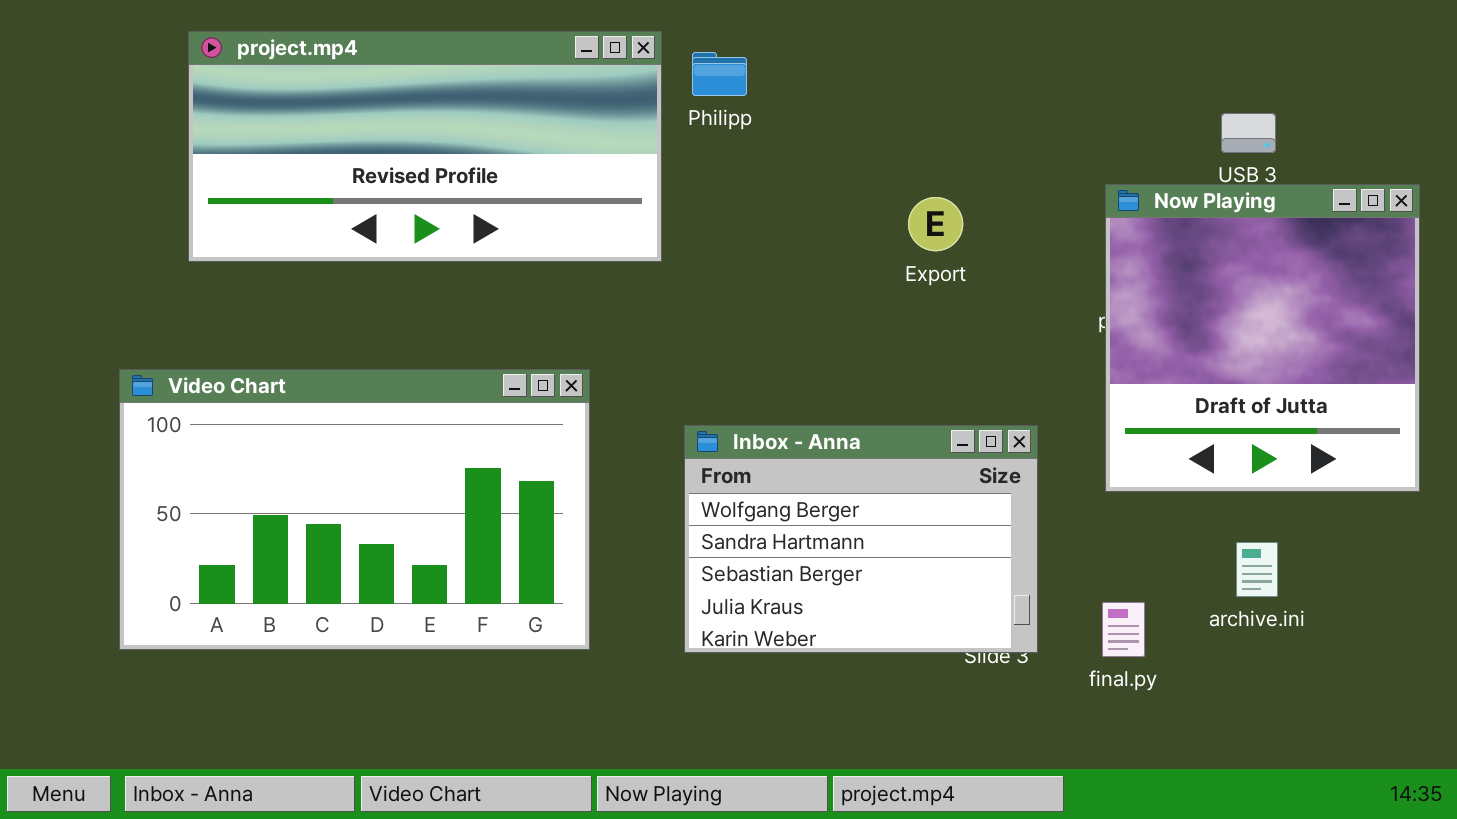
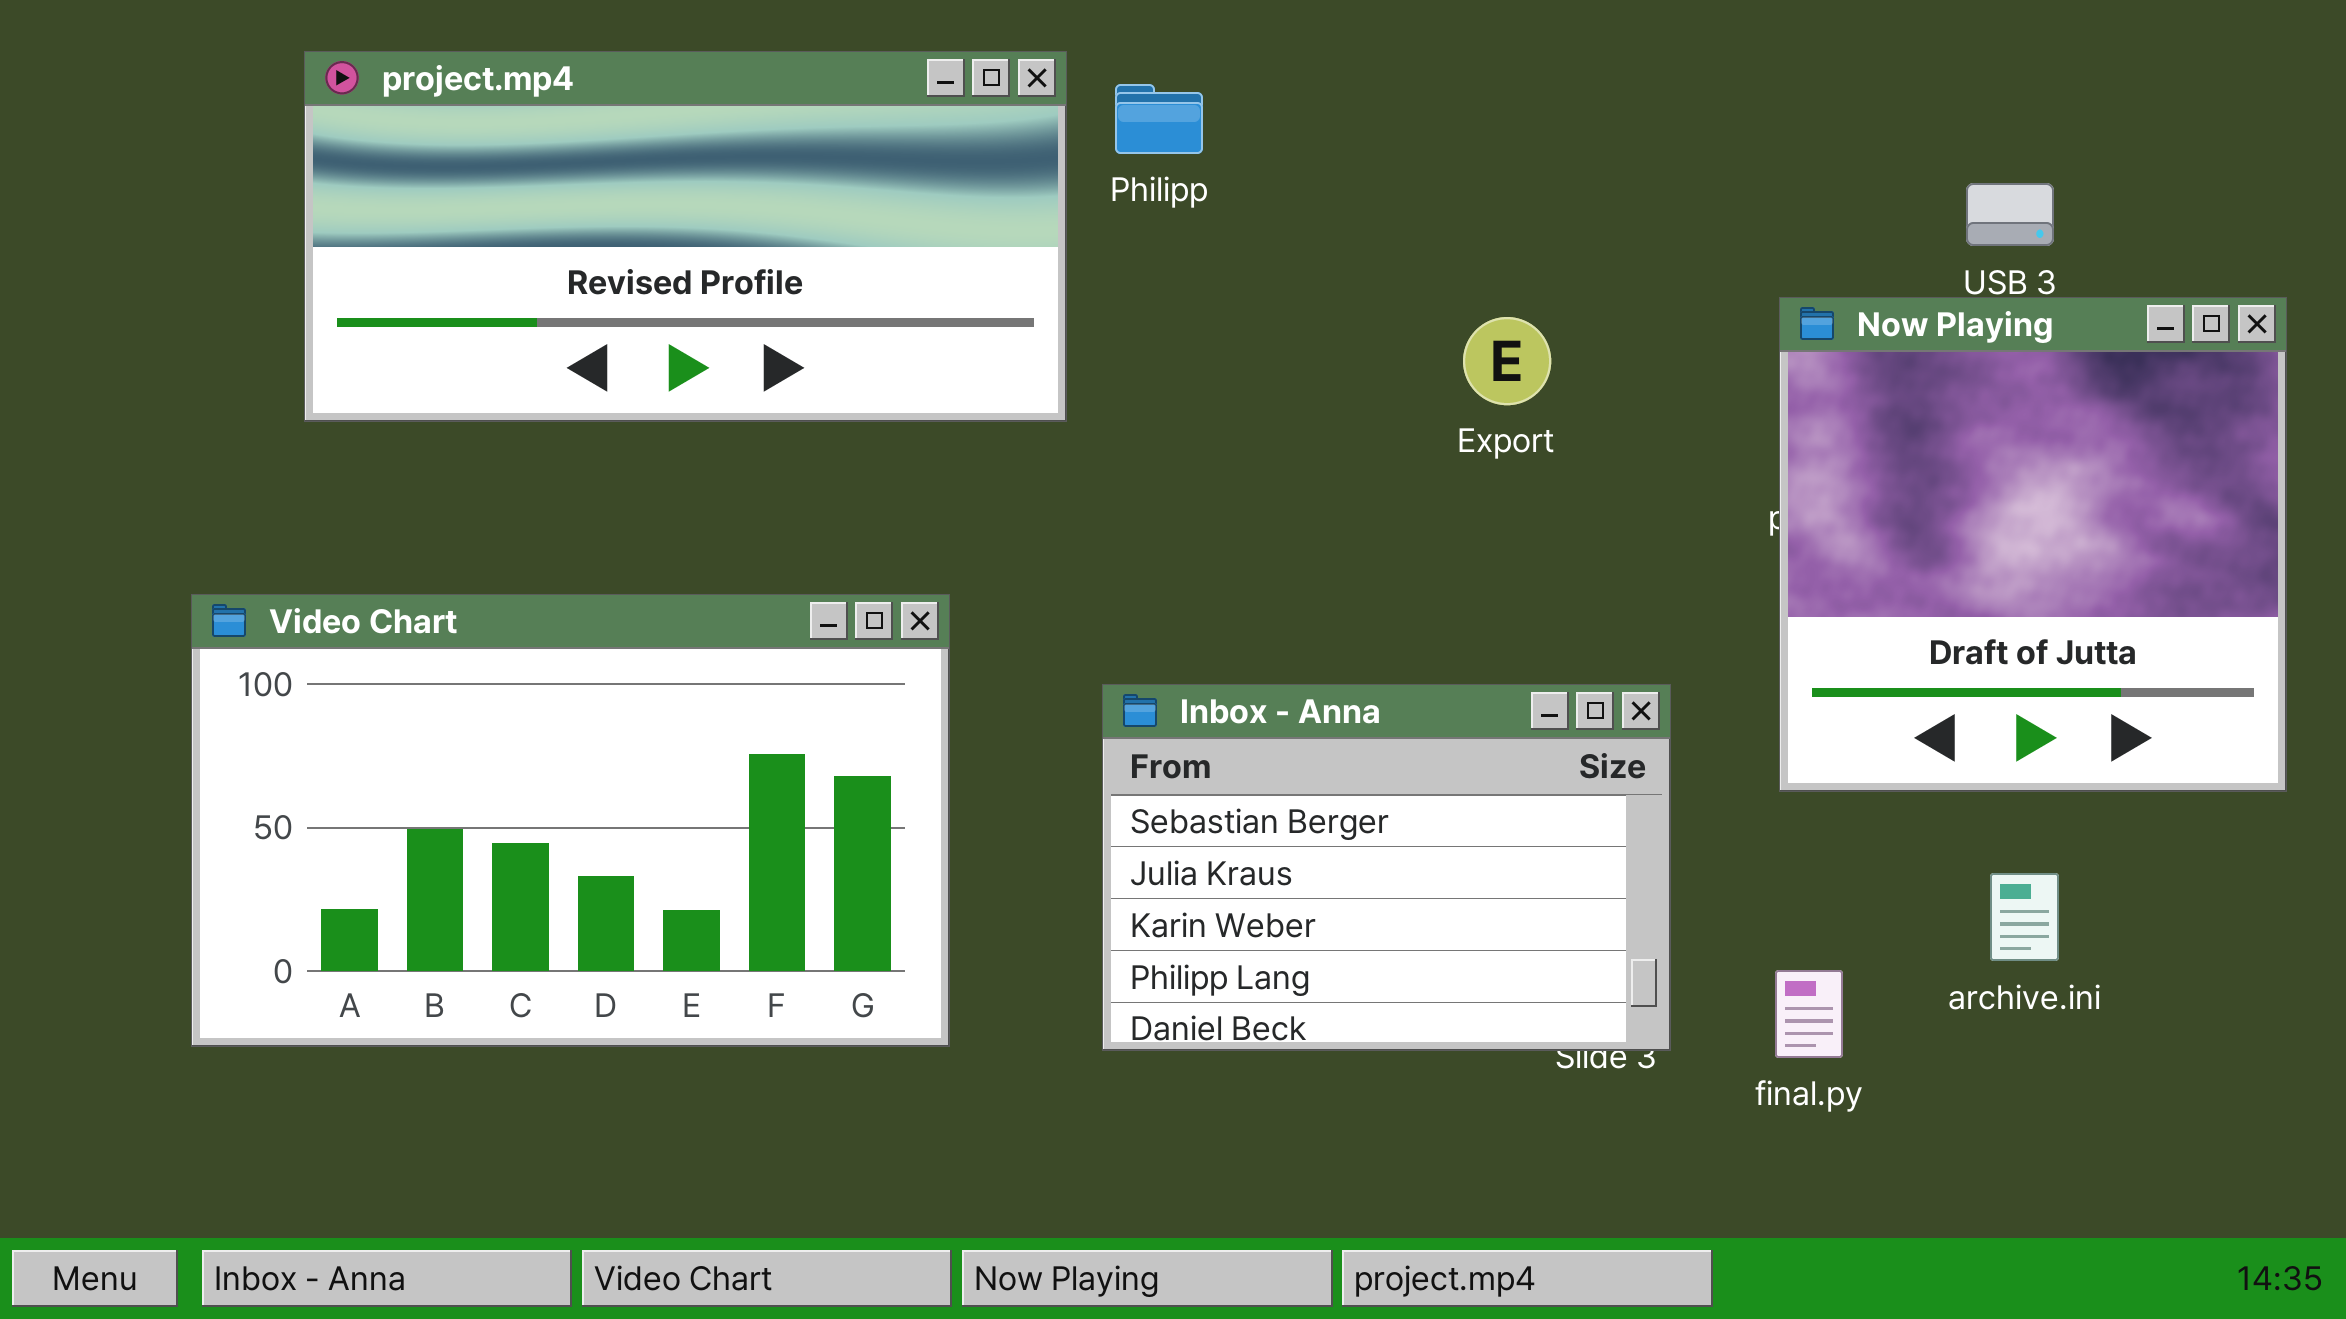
Inbox - Anna: [684,425,1038,653] -> [1102,684,1671,1051], scrolled down 2 rows

